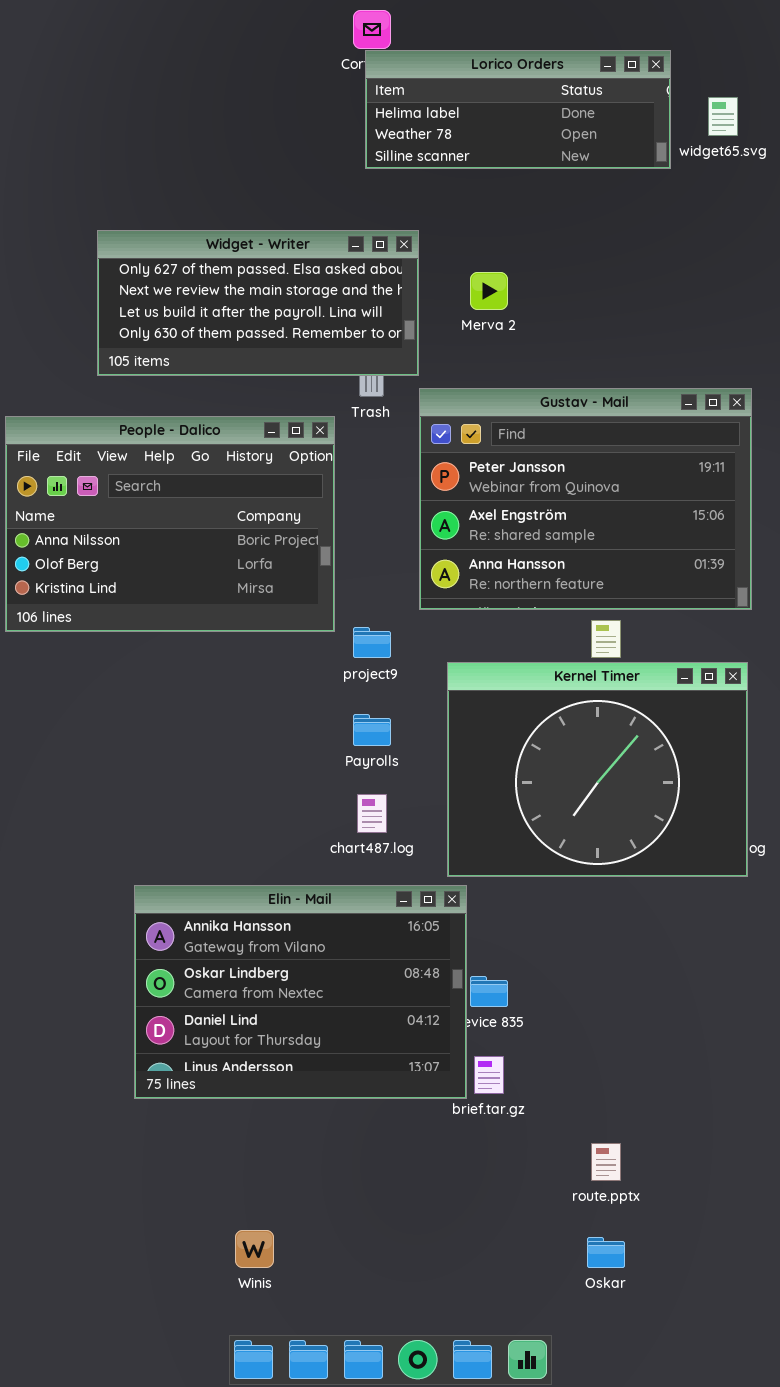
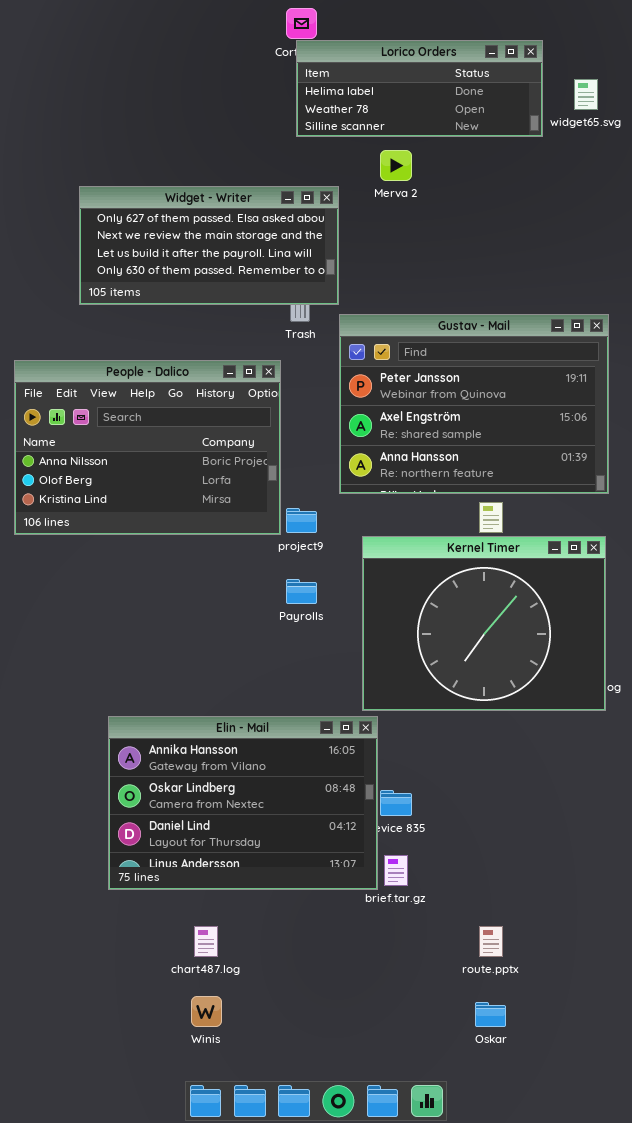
Merva 2: [470,272,508,310] -> [380,150,412,181], moved
People - Dalico: [5,416,335,632] -> [14,360,281,535], moved
chart487.log: [357,794,387,833] -> [194,926,218,957], moved

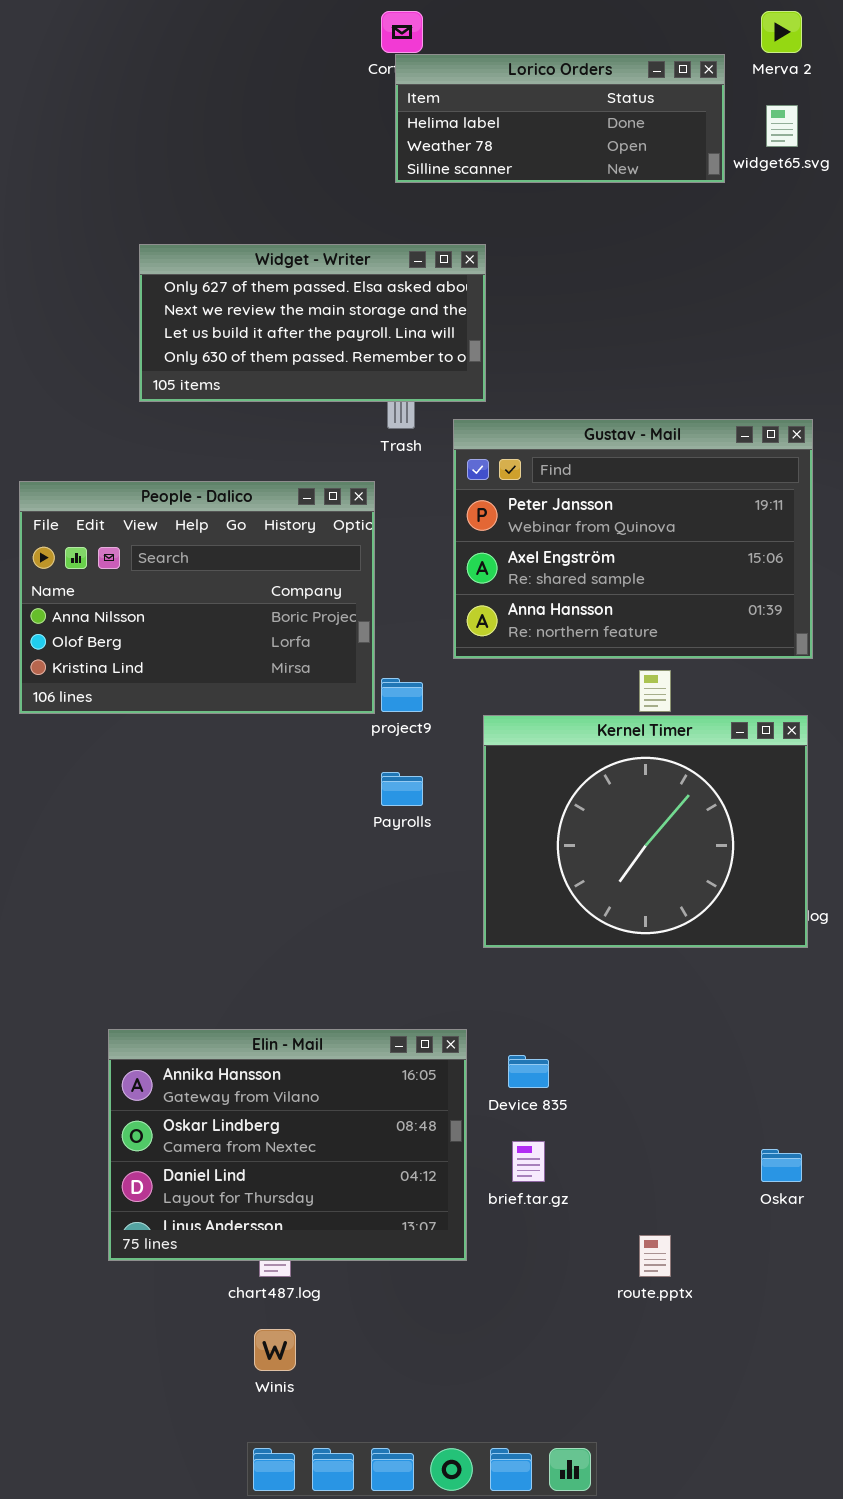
Merva 2: [380,150,412,181] -> [761,11,802,53], moved
Widget - Writer: [79,186,339,305] -> [139,244,486,402], moved
Elin - Mail: [108,716,378,890] -> [108,1029,467,1261], moved
Oskar: [475,1002,506,1027] -> [761,1149,802,1182], moved

